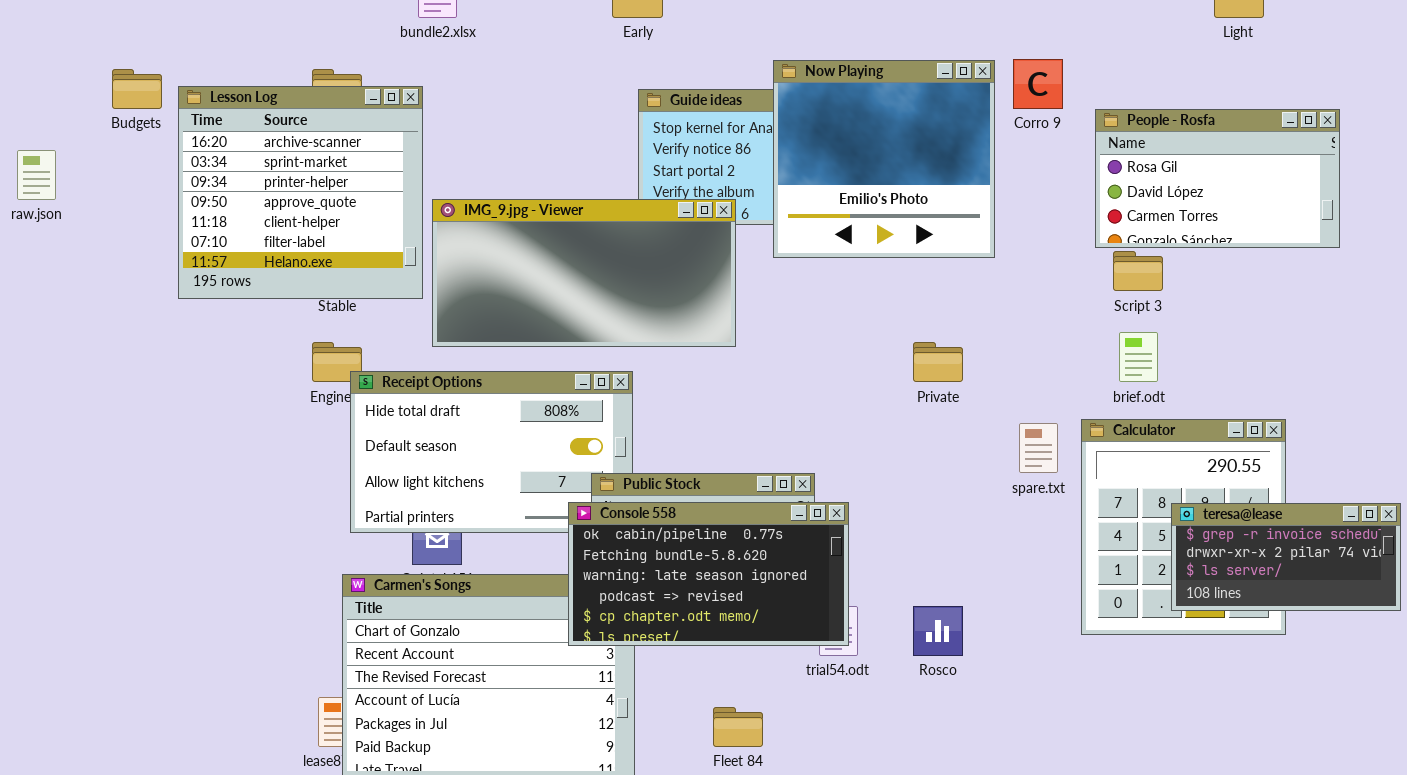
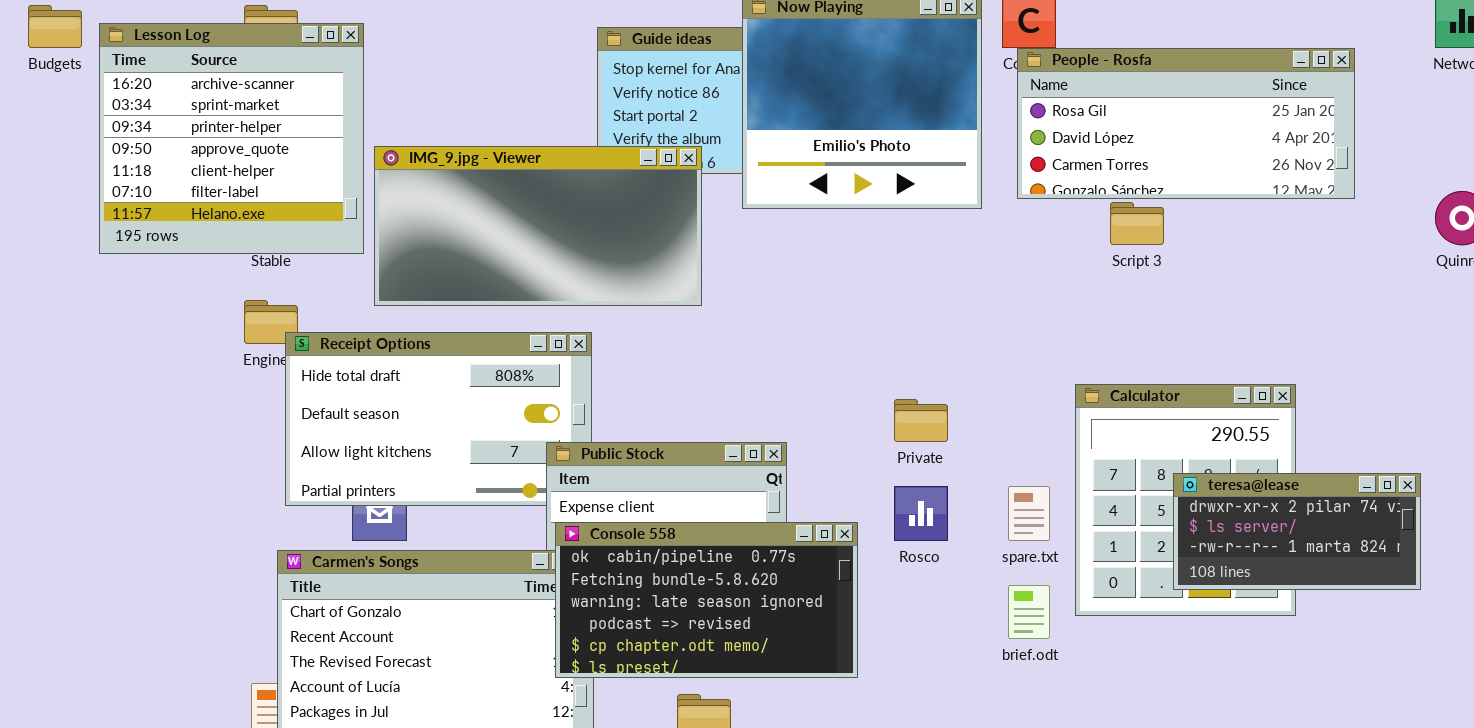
People - Rosfa: [1095,109,1340,248] -> [1017,48,1355,199], resized
brief.odt: [1119,332,1158,382] -> [1008,585,1050,639], moved
Private: [913,342,963,382] -> [894,399,948,442], moved
spare.txt: [1019,423,1058,473] -> [1008,486,1050,541], moved
Console 558: [568,502,849,646] -> [555,522,858,678], moved
teresa@lease: [1171,503,1401,611] -> [1173,473,1421,590], scrolled down 1 row
Rosco: [913,606,963,656] -> [894,486,948,541], moved

